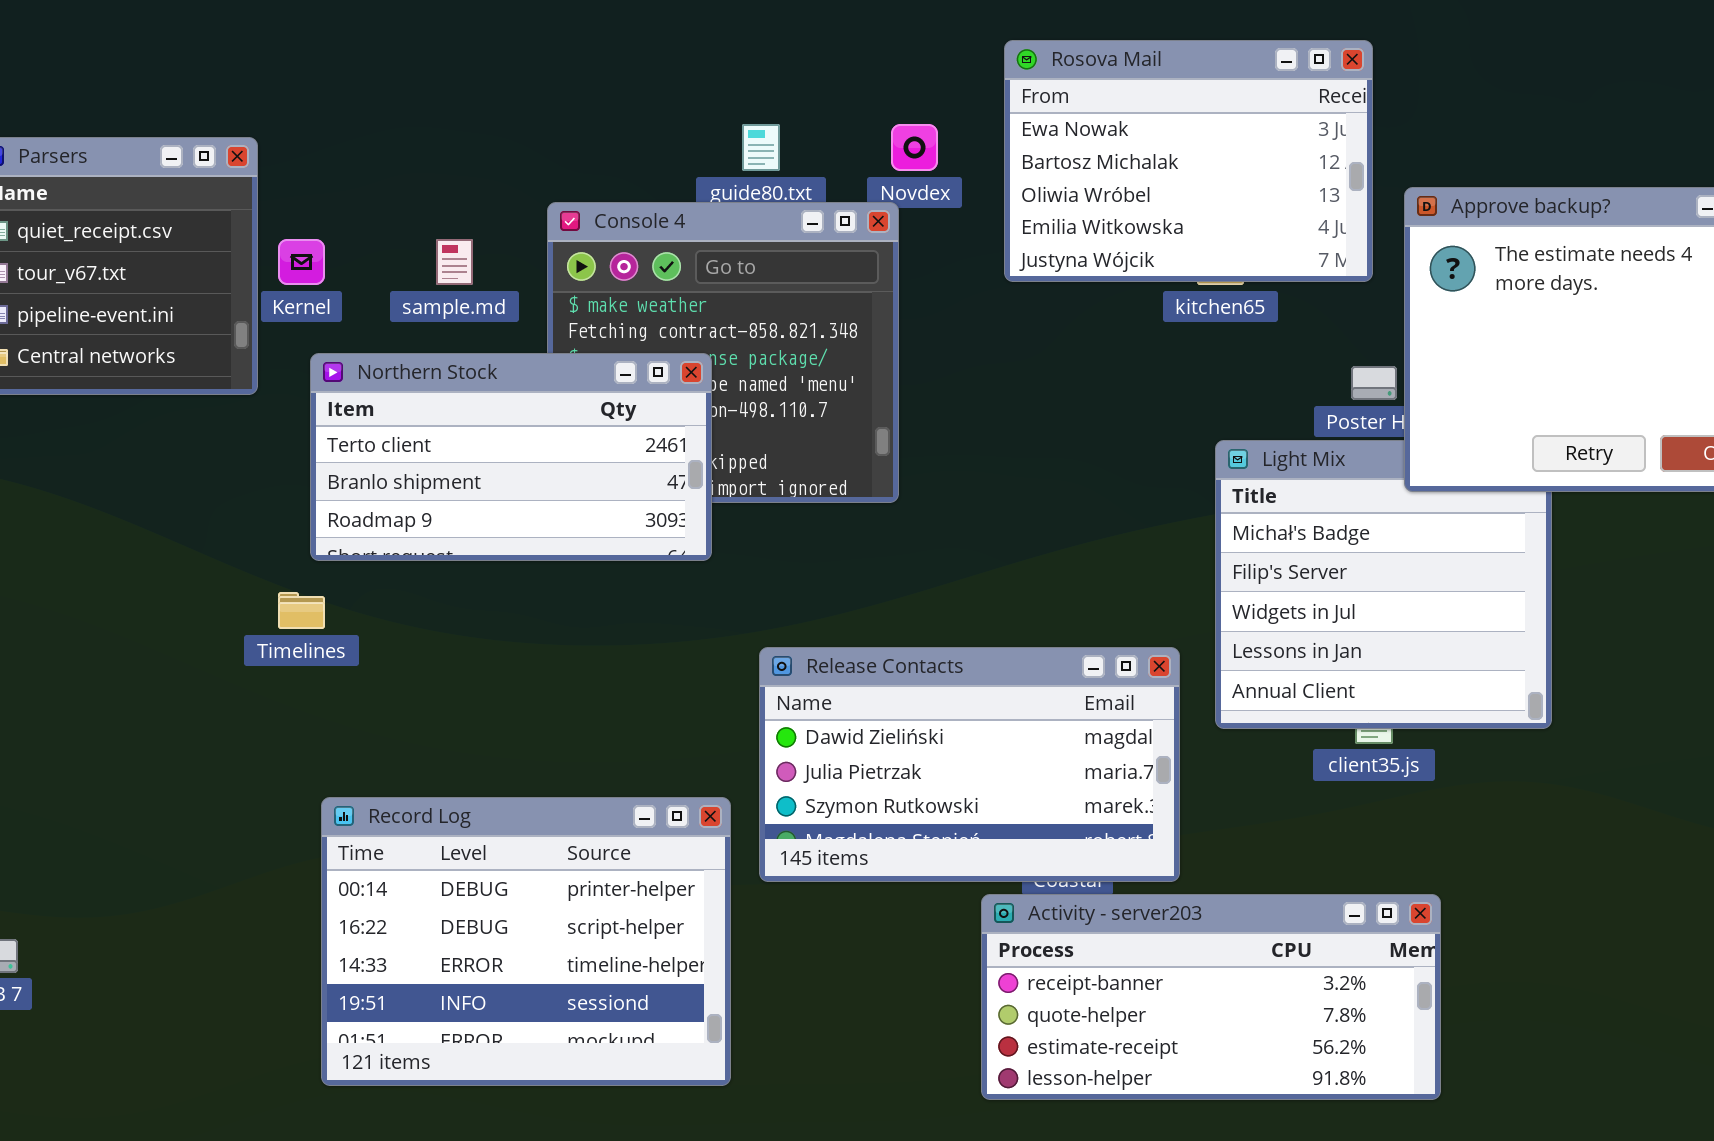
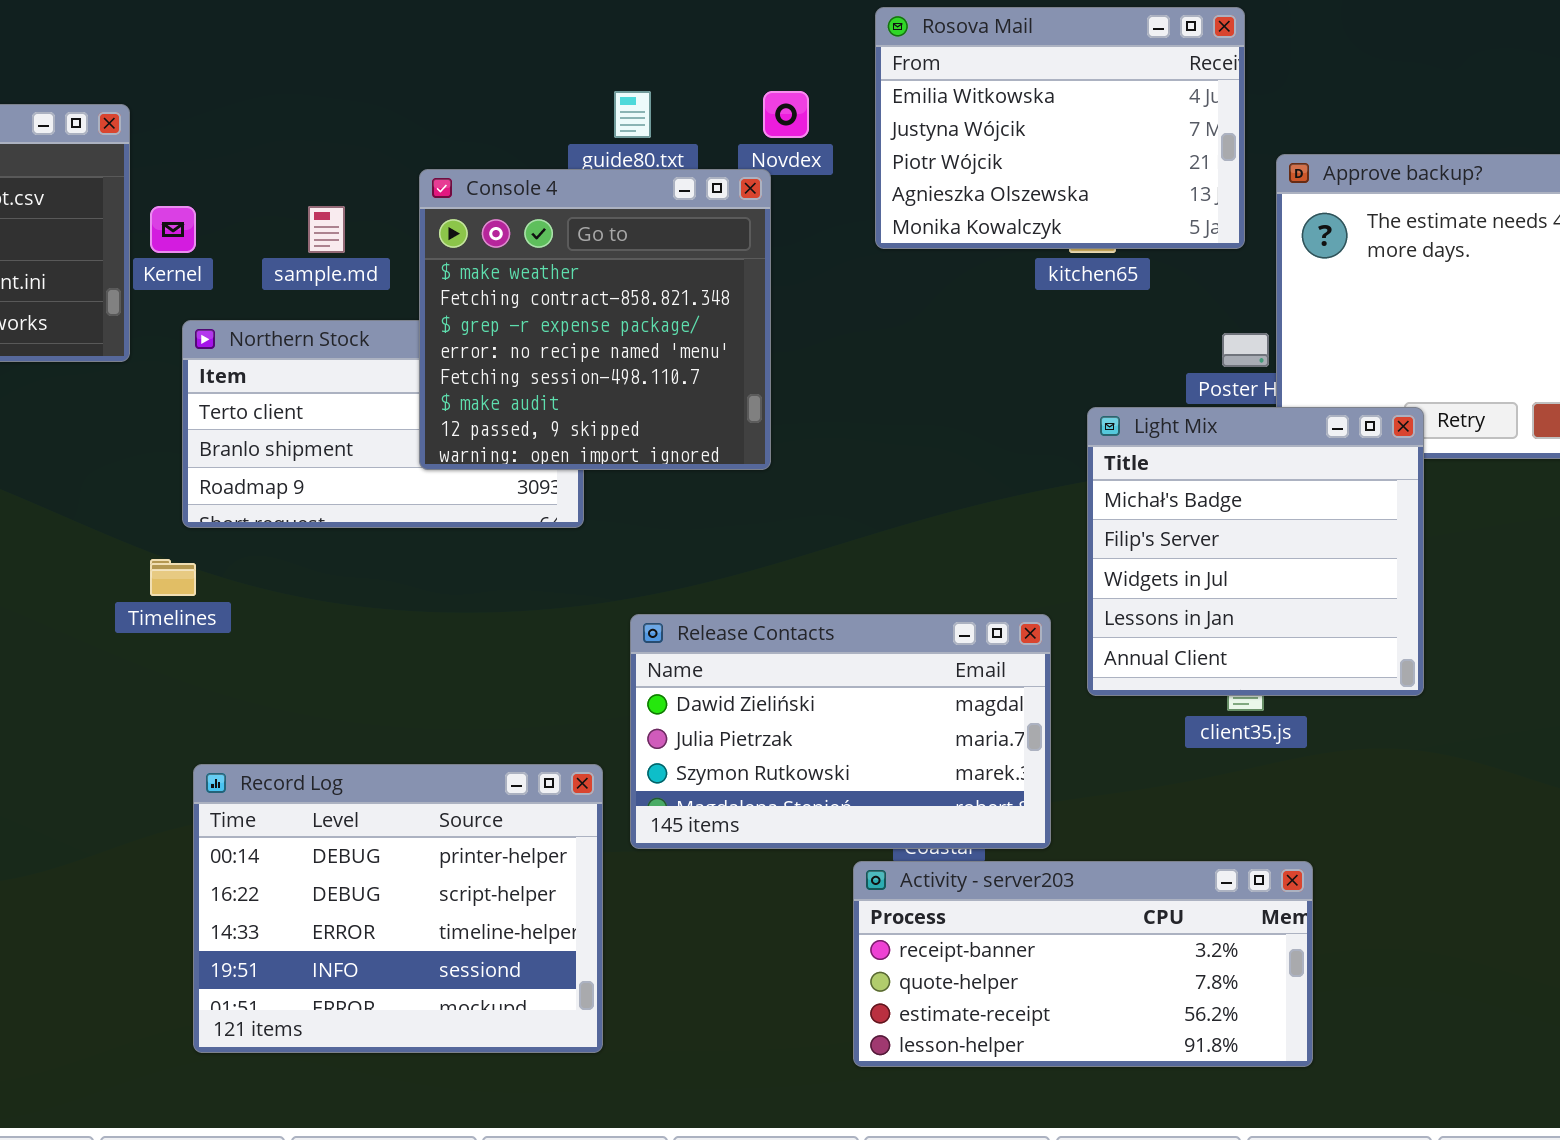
Rosova Mail: [1004,40,1373,282] -> [875,7,1245,249], scrolled down 3 rows
Console 4: [547,202,899,503] -> [419,169,771,470], raised
Light Mix: [1215,440,1552,729] -> [1087,407,1424,696], raised

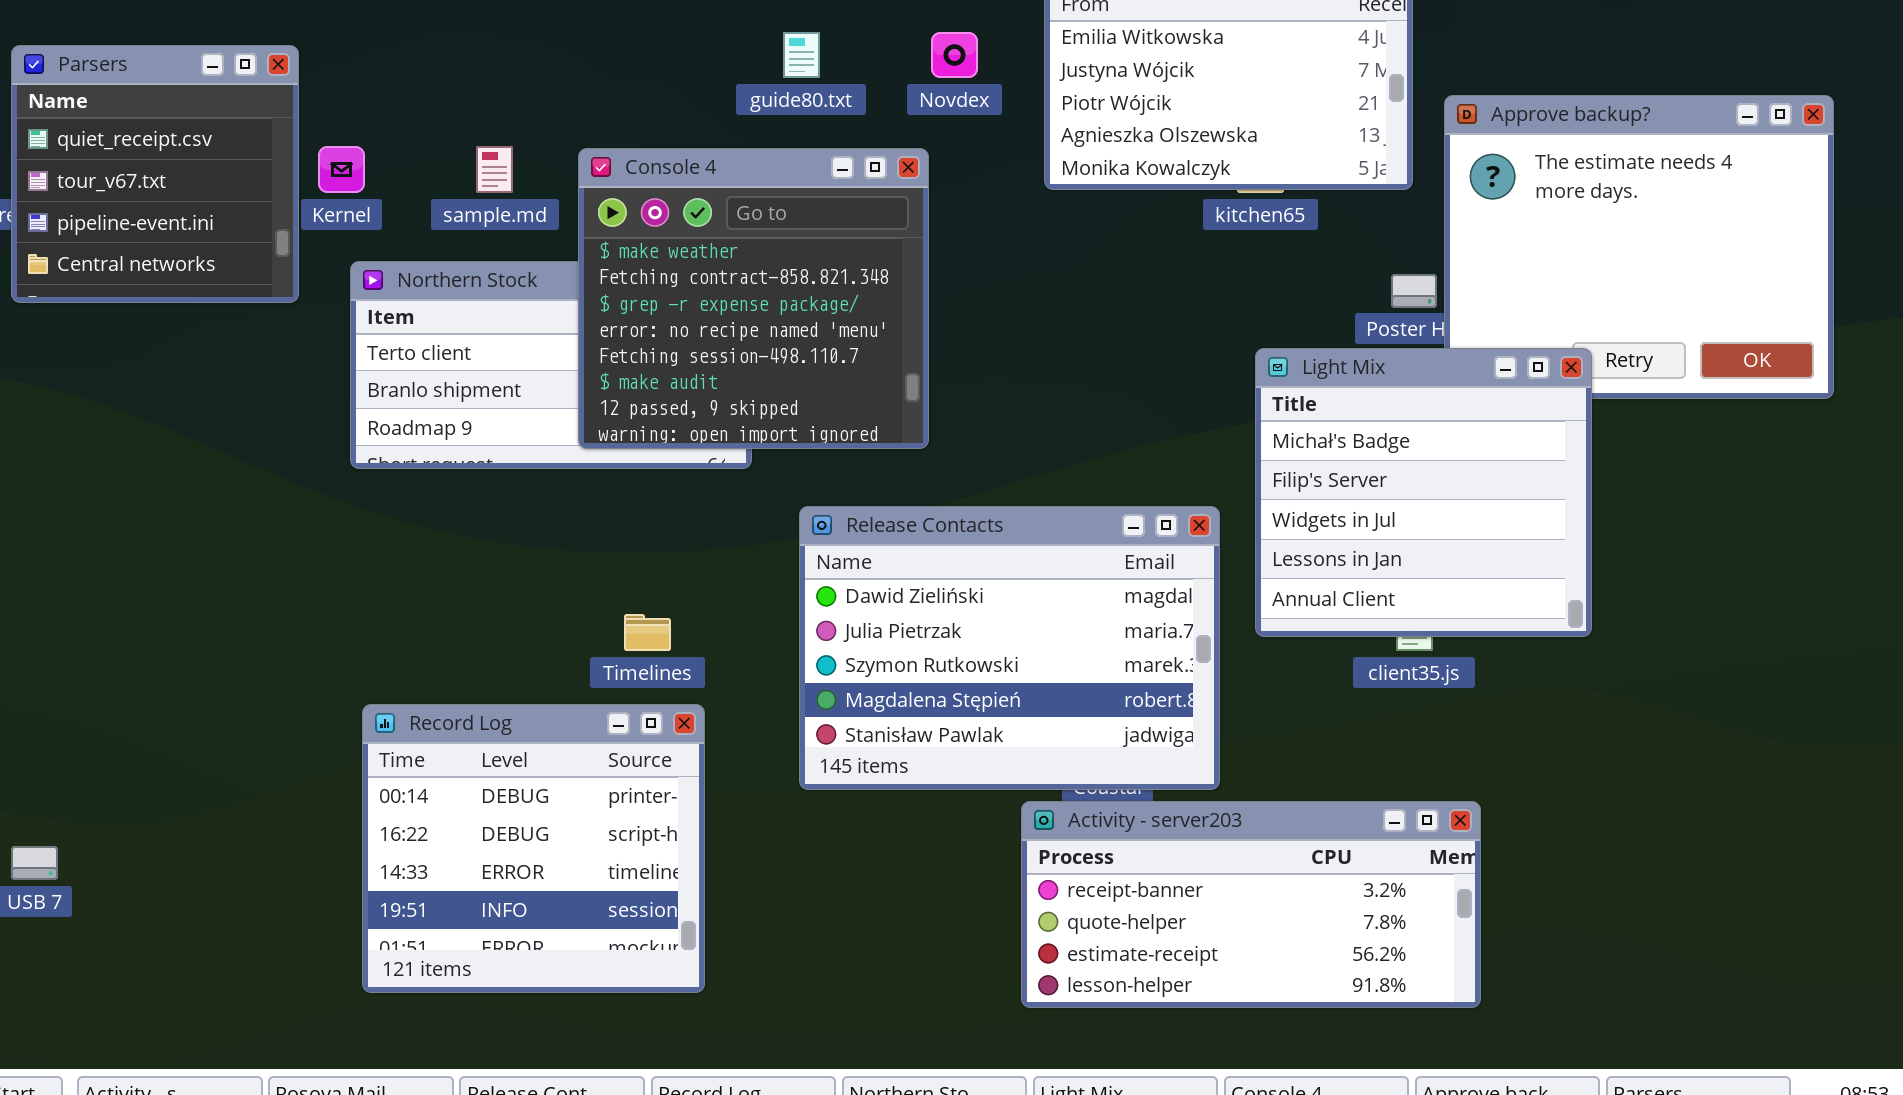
Console 4: [419,169,771,470] -> [578,148,929,449], moved
Timelines: [150,559,196,596] -> [624,614,671,651], moved
Release Contacts: [630,614,1051,849] -> [799,506,1220,790], resized
Record Log: [193,764,603,1053] -> [362,704,705,993], resized

